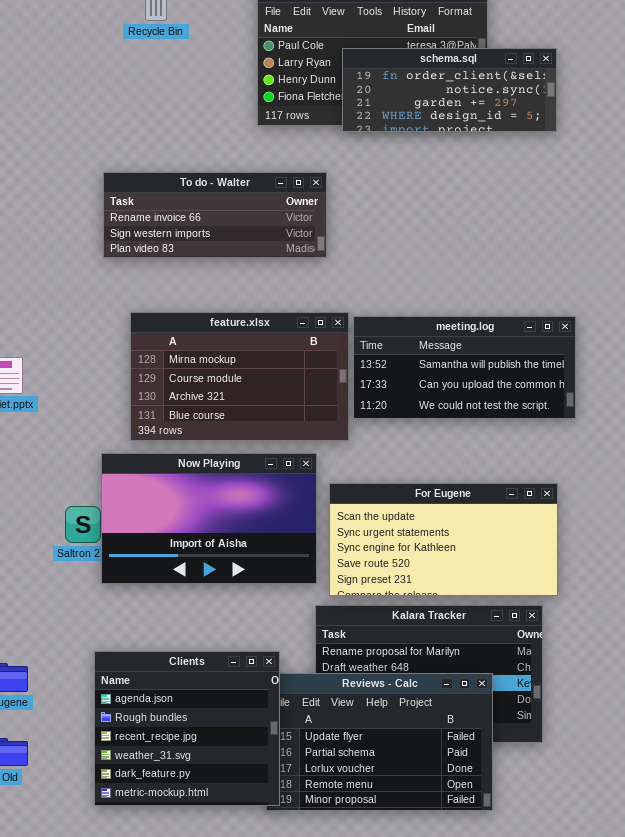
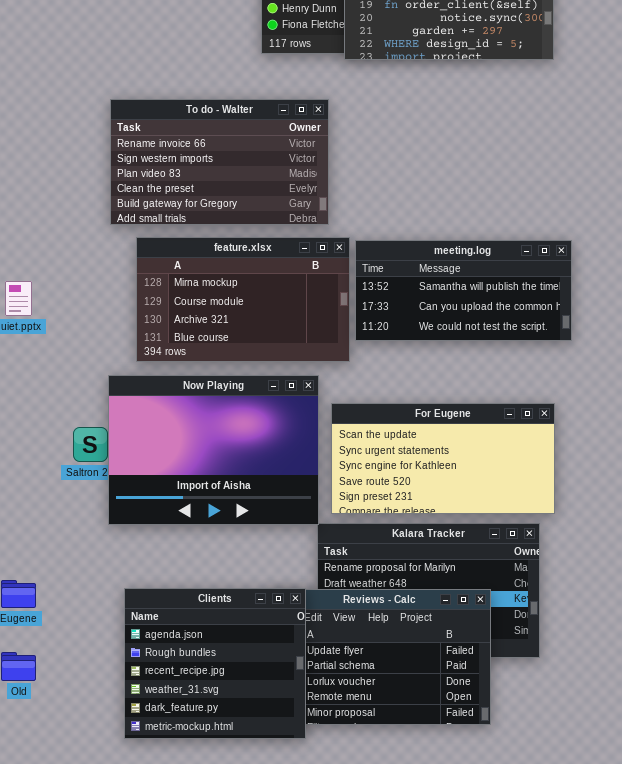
To do - Walter: [103,172,327,258] -> [110,99,329,225], resized
Now Playing: [101,453,317,584] -> [108,375,319,525], resized
Clients: [94,651,280,806] -> [124,588,306,739], moved

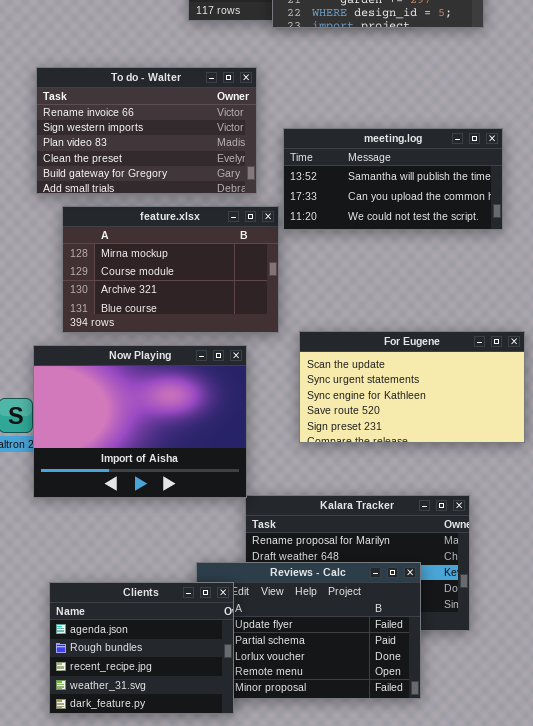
meeting.log: [355,240,572,341] -> [283,128,503,230], moved
For Eugene: [331,403,555,514] -> [299,331,525,443], moved
Clients: [124,588,306,739] -> [49,582,234,714], resized

